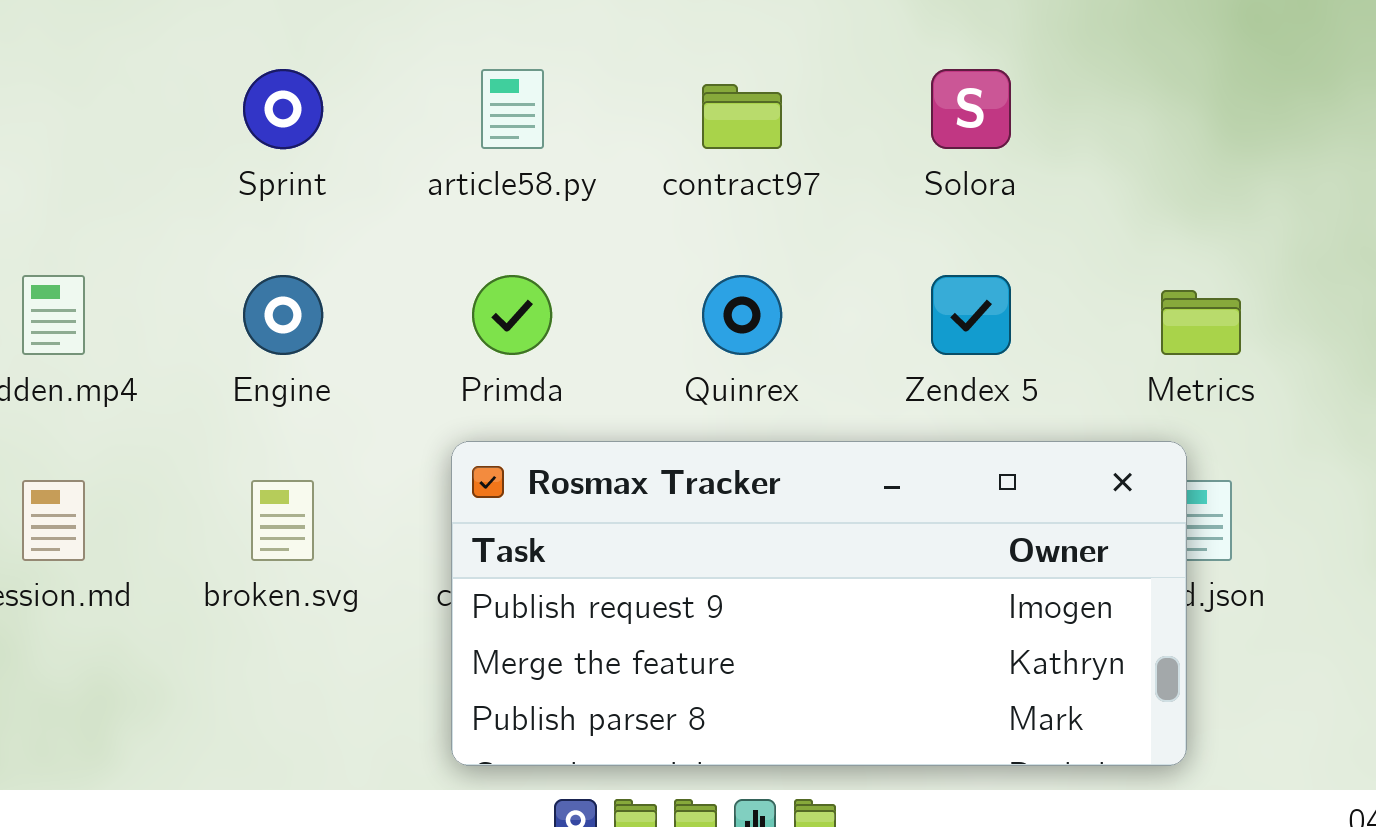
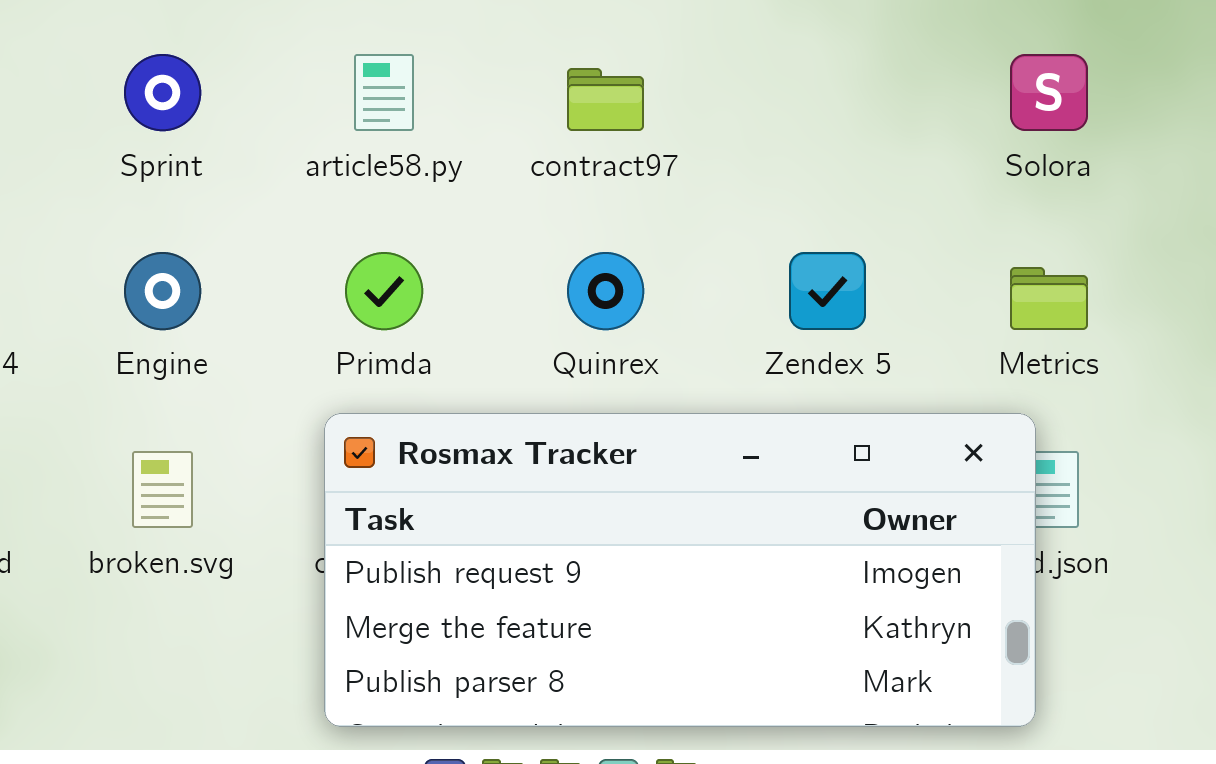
Solora: [931,69,1011,149] -> [1010,54,1088,131], moved

